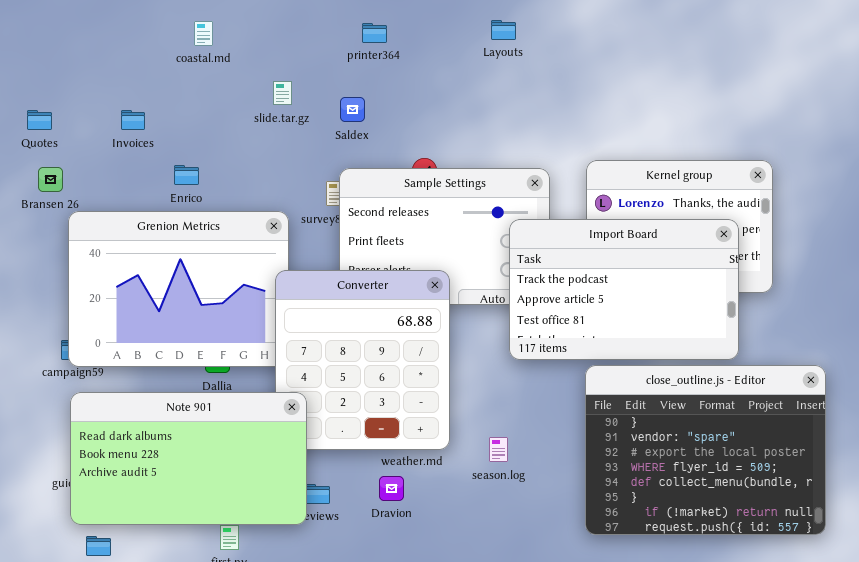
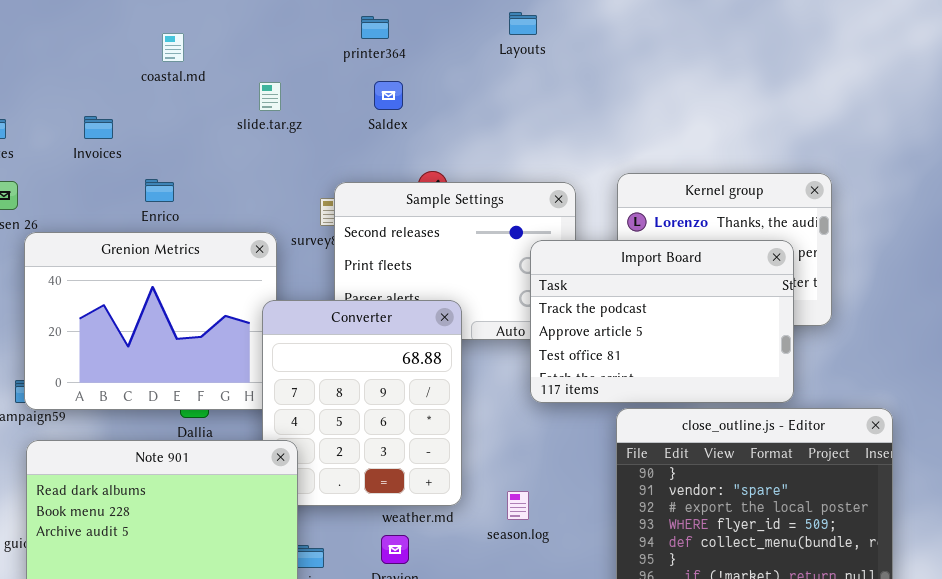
coastal.md: [194,21,213,46] -> [162,33,184,62], moved
Saldex: [340,97,365,122] -> [374,81,403,110], moved

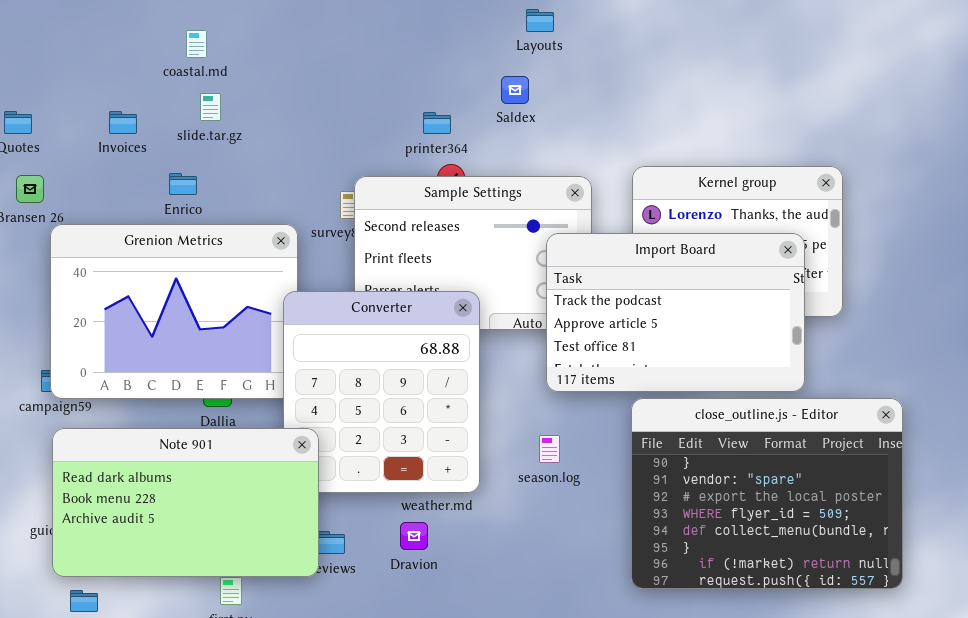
printer364: [361,16,389,39] -> [423,112,451,134], moved
Saldex: [374,81,403,110] -> [501,76,529,104], moved
slide.tar.gz: [259,82,281,111] -> [200,93,221,121], moved
season.log: [507,491,529,520] -> [539,435,560,463], moved

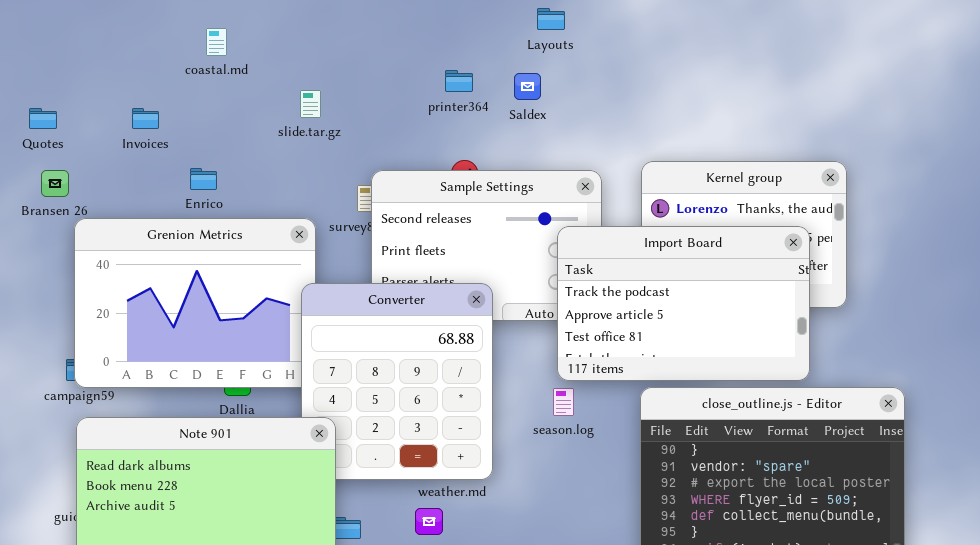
slide.tar.gz: [200,93,221,121] -> [300,90,321,118], moved
printer364: [423,112,451,134] -> [445,70,473,92], moved
season.log: [539,435,560,463] -> [553,388,574,416], moved

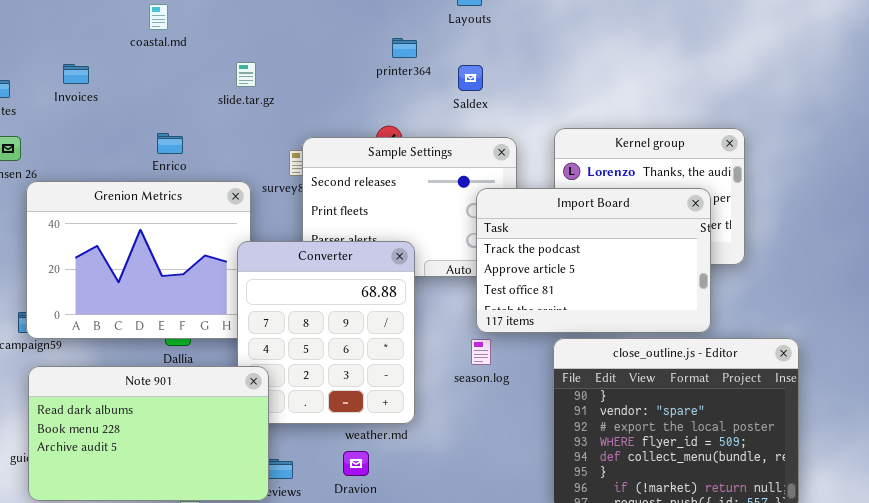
printer364: [445,70,473,92] -> [392,38,417,58], moved
Saldex: [514,73,541,100] -> [458,65,483,91], moved
Invoices: [132,108,159,129] -> [63,64,89,84], moved
Enrico: [190,168,217,190] -> [157,133,183,154], moved

